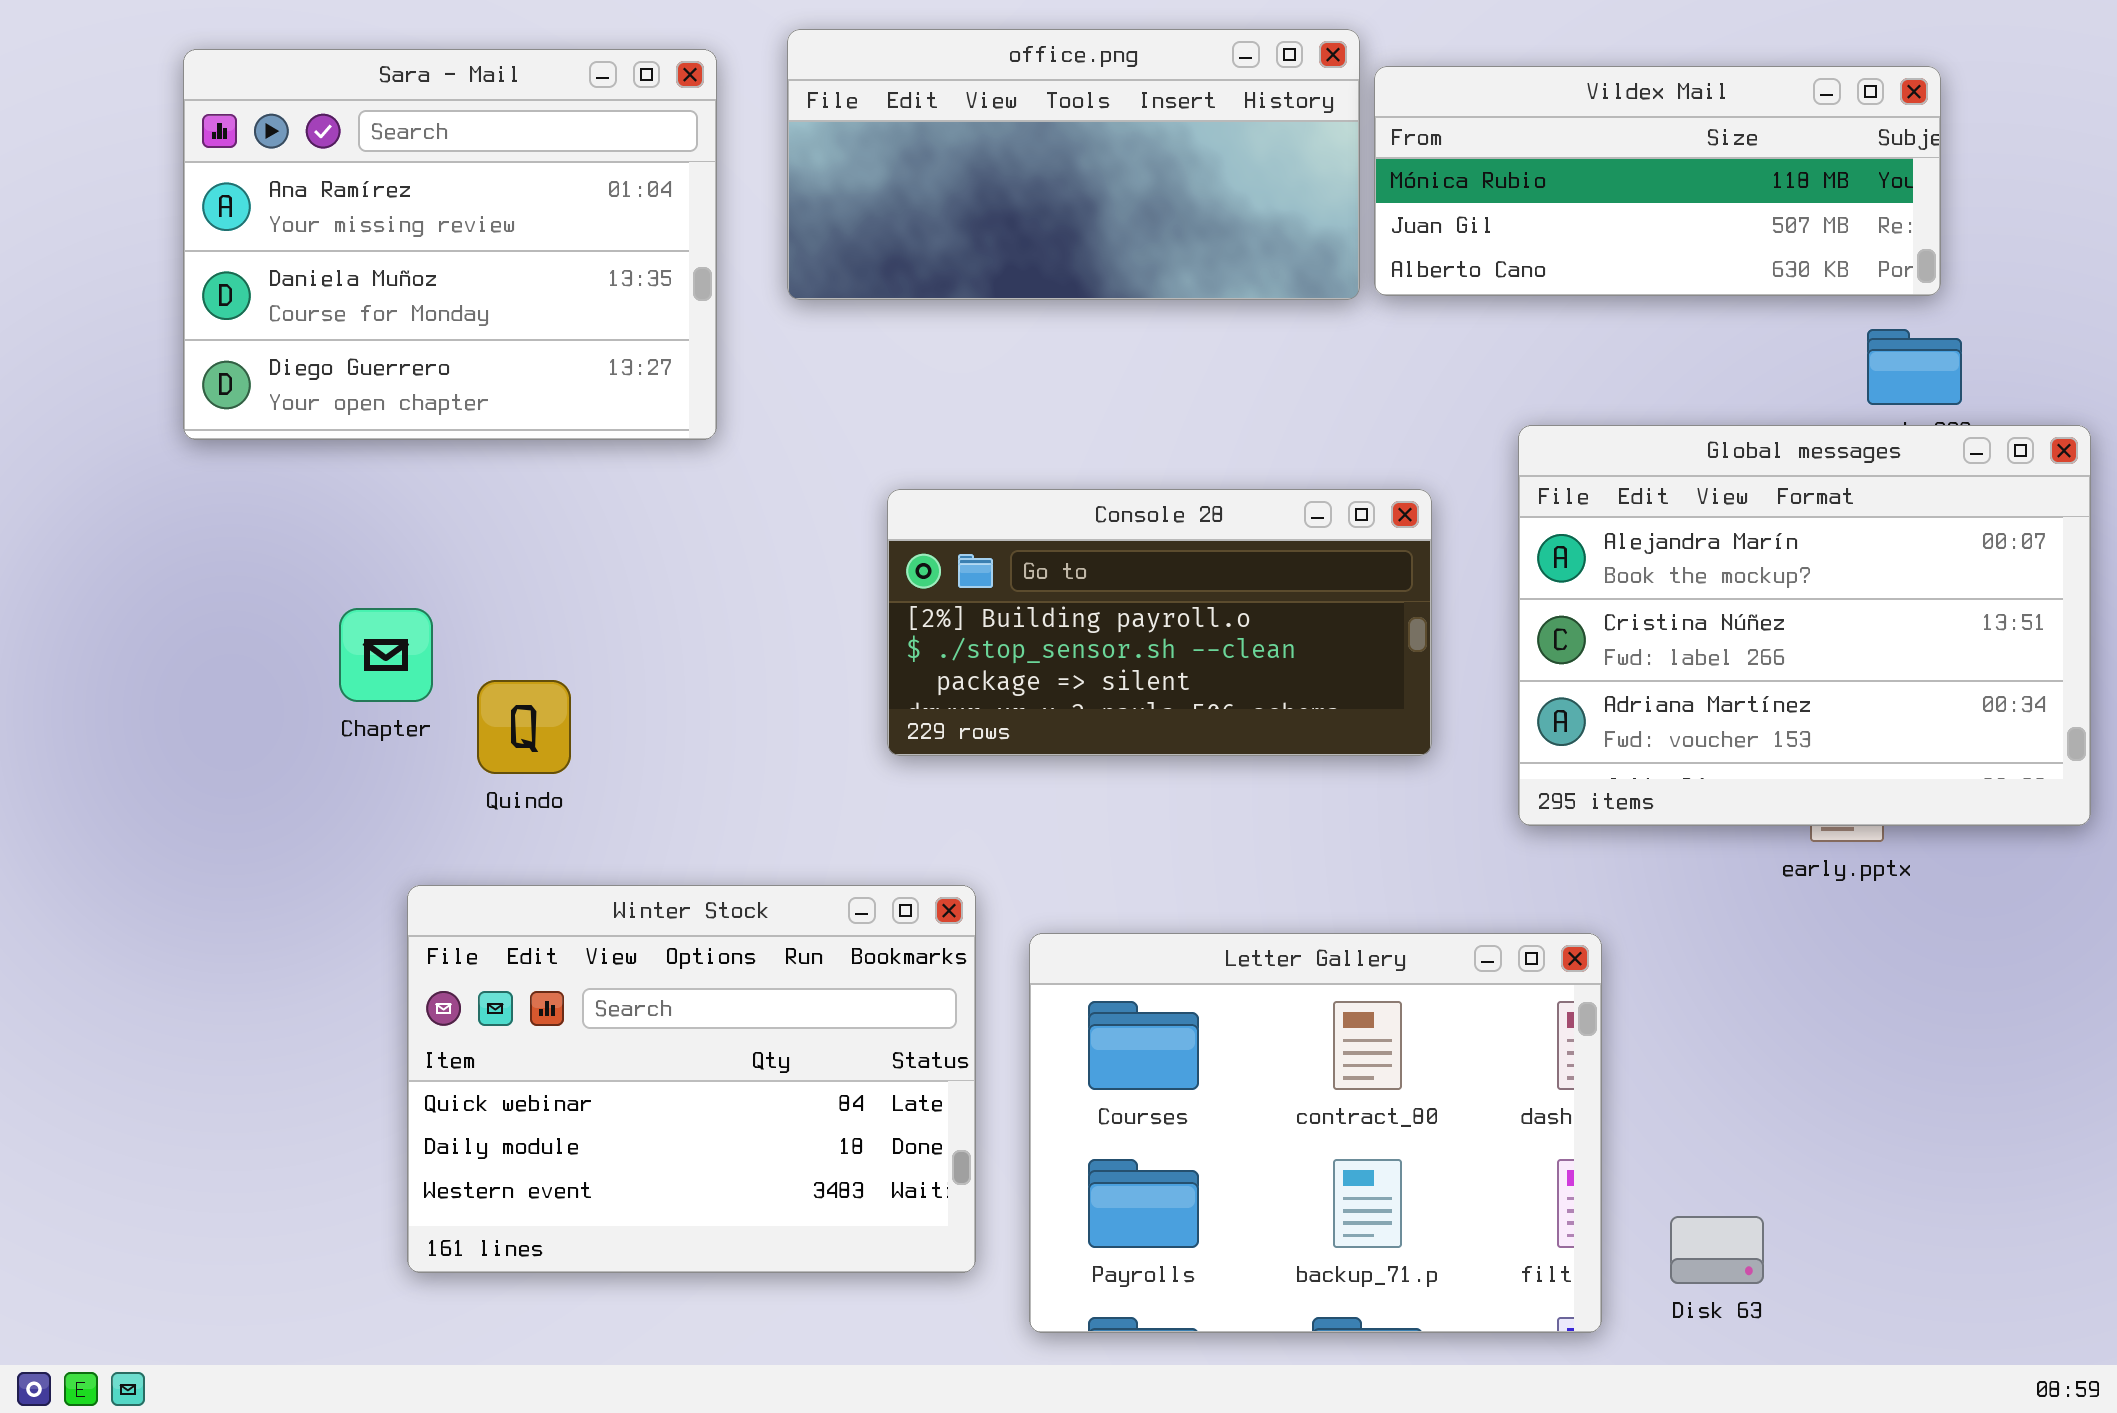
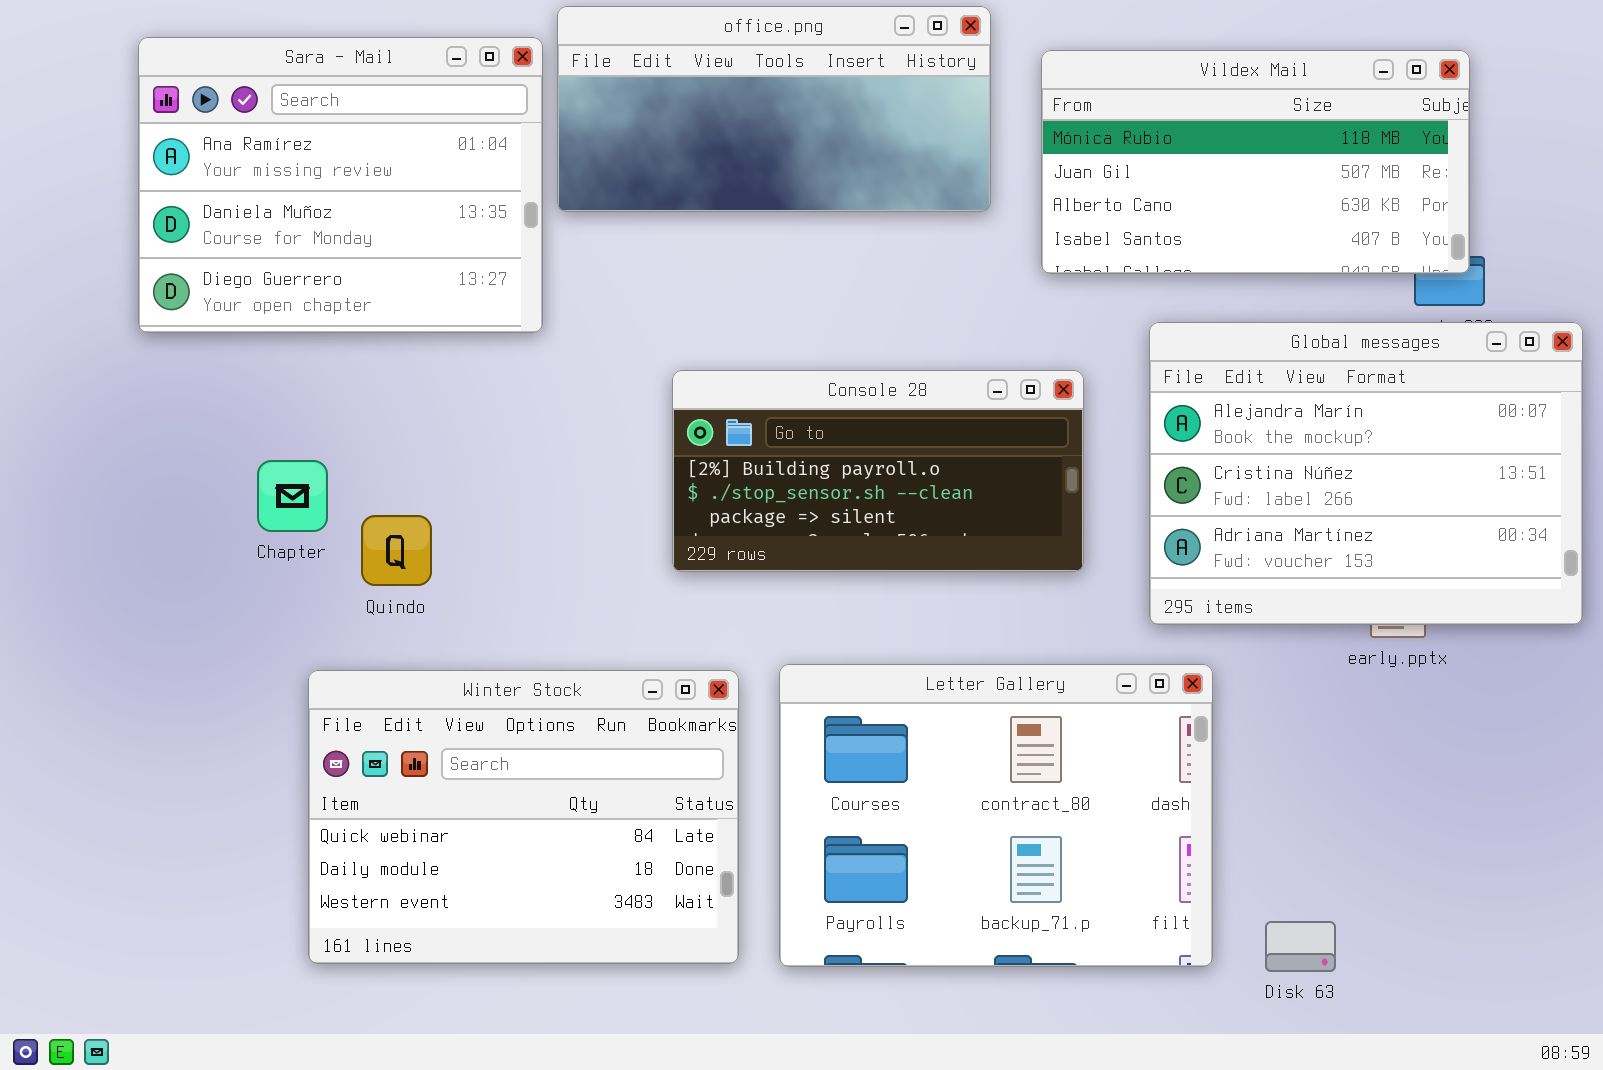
office.png: [787,29,1360,300] -> [557,6,991,212], moved
Vildex Mail: [1374,66,1941,296] -> [1041,50,1470,274], resized
Letter Gallery: [1029,933,1602,1333] -> [779,664,1213,967], moved

